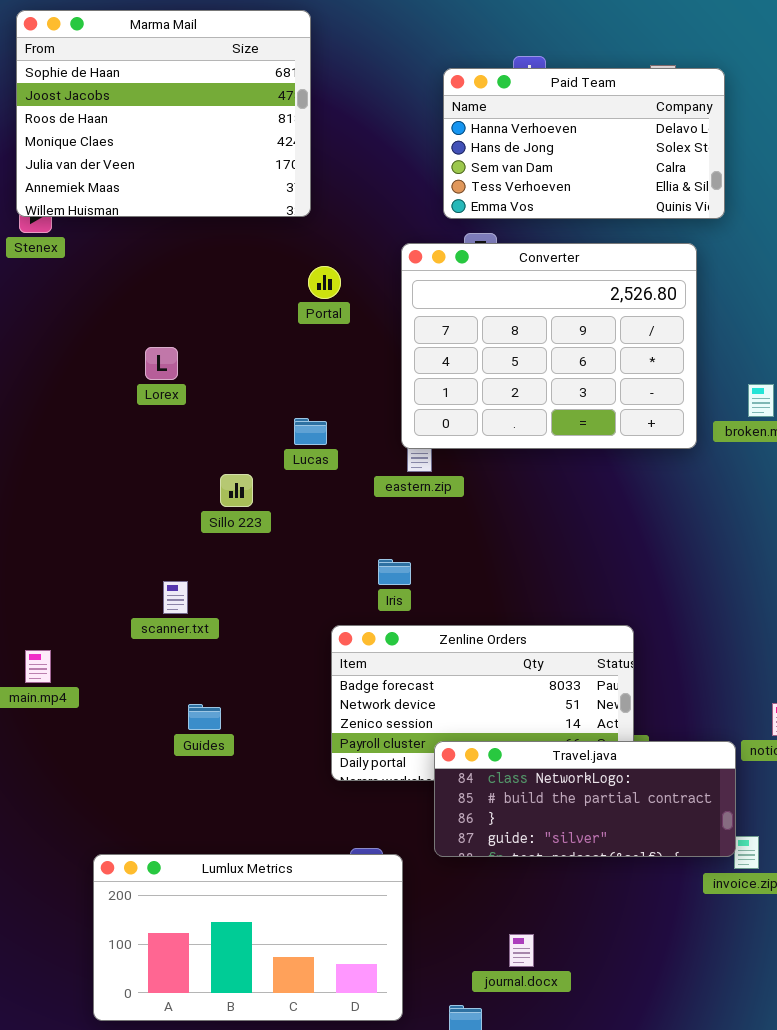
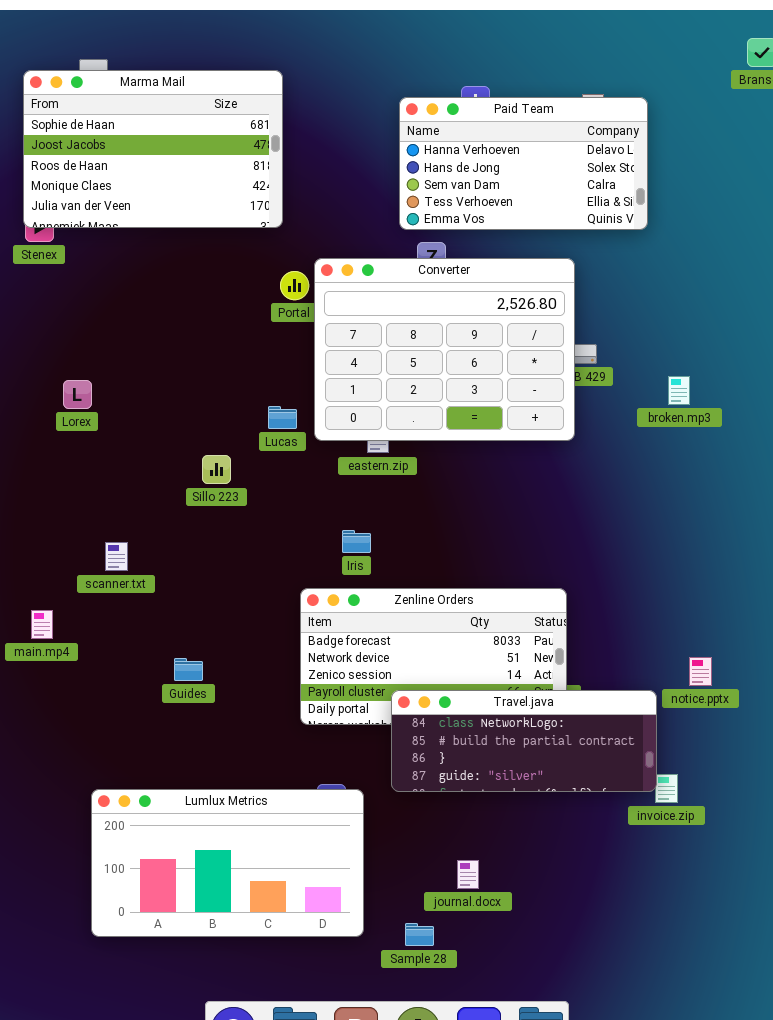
Marma Mail: [16,10,311,217] -> [23,70,283,228], resized
Converter: [401,243,697,449] -> [314,258,575,441], moved
Lorex: [145,347,178,380] -> [63,380,92,409], moved
scanner.txt: [163,581,188,614] -> [105,542,128,571], moved

